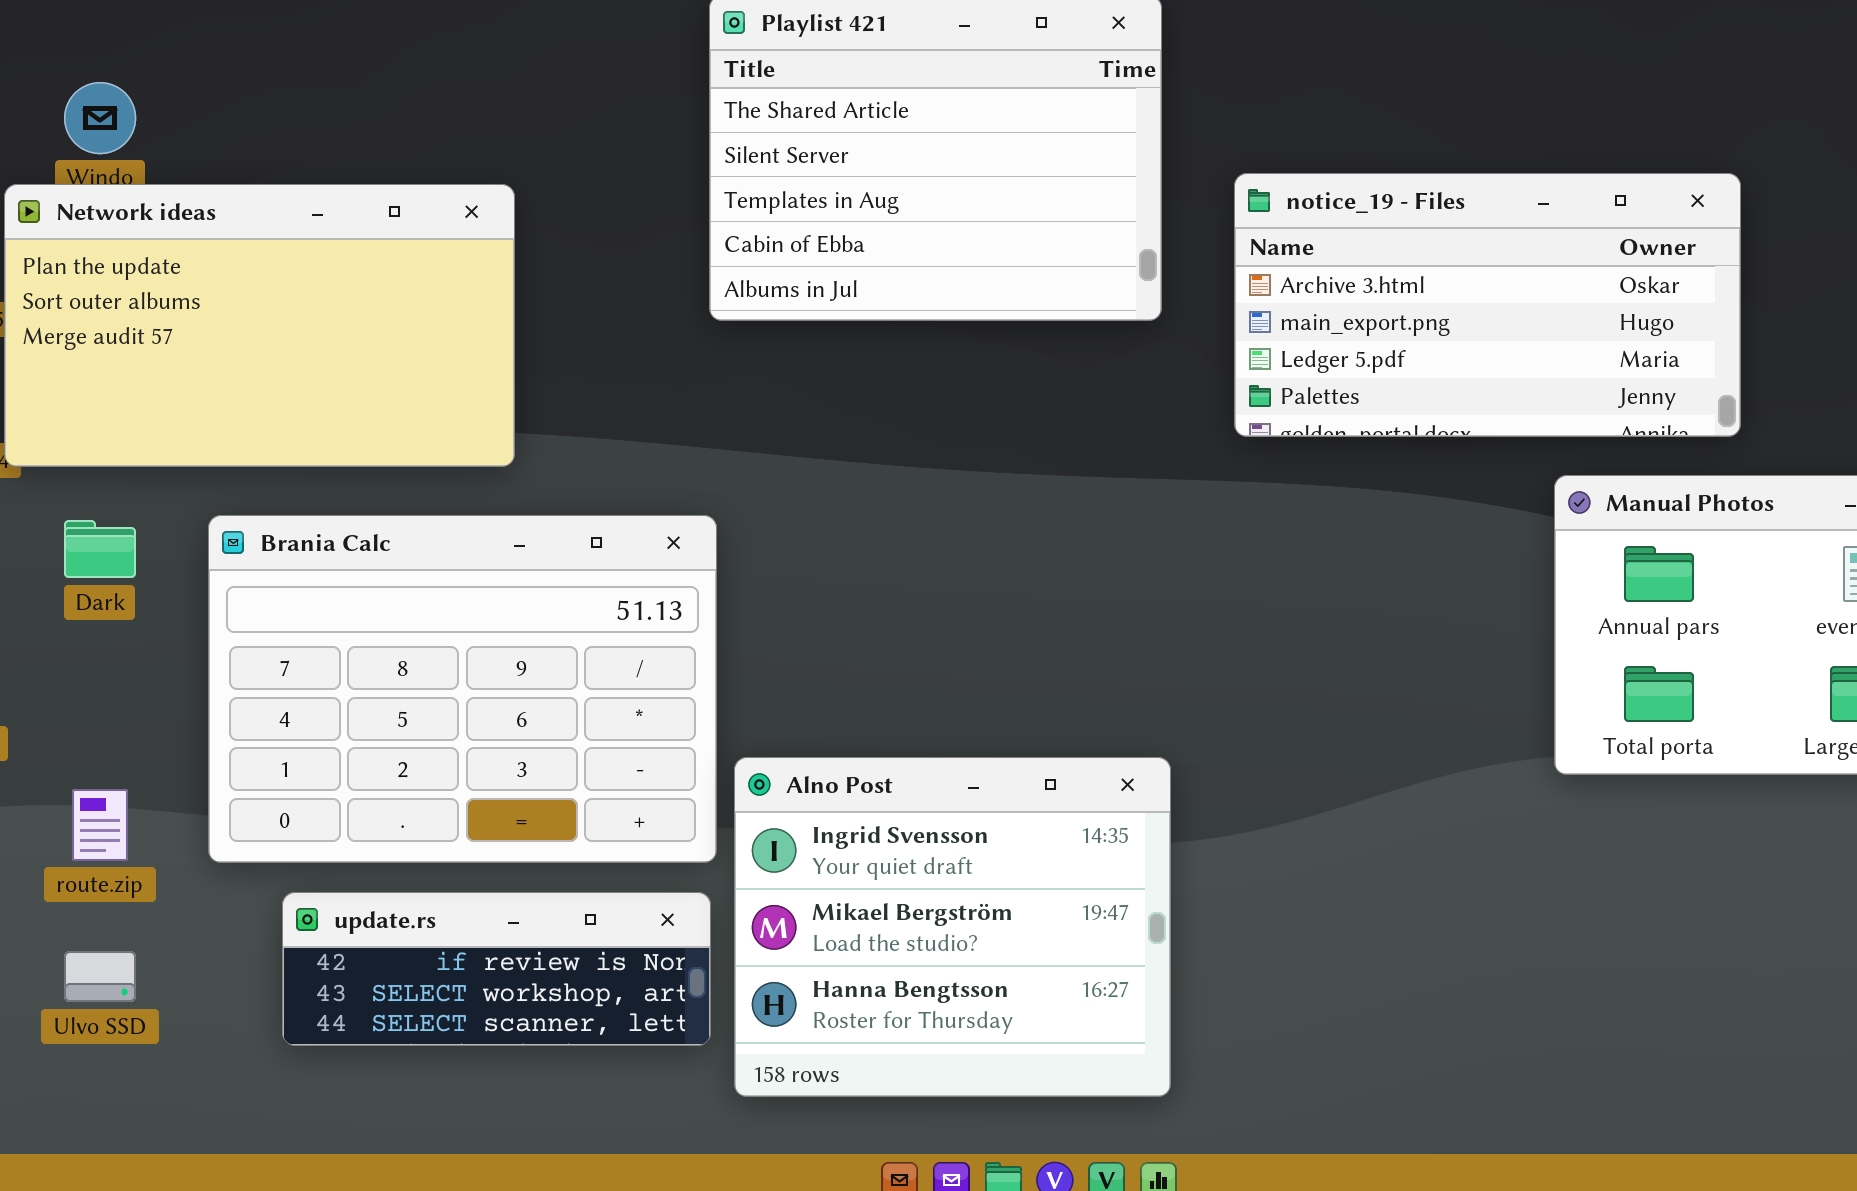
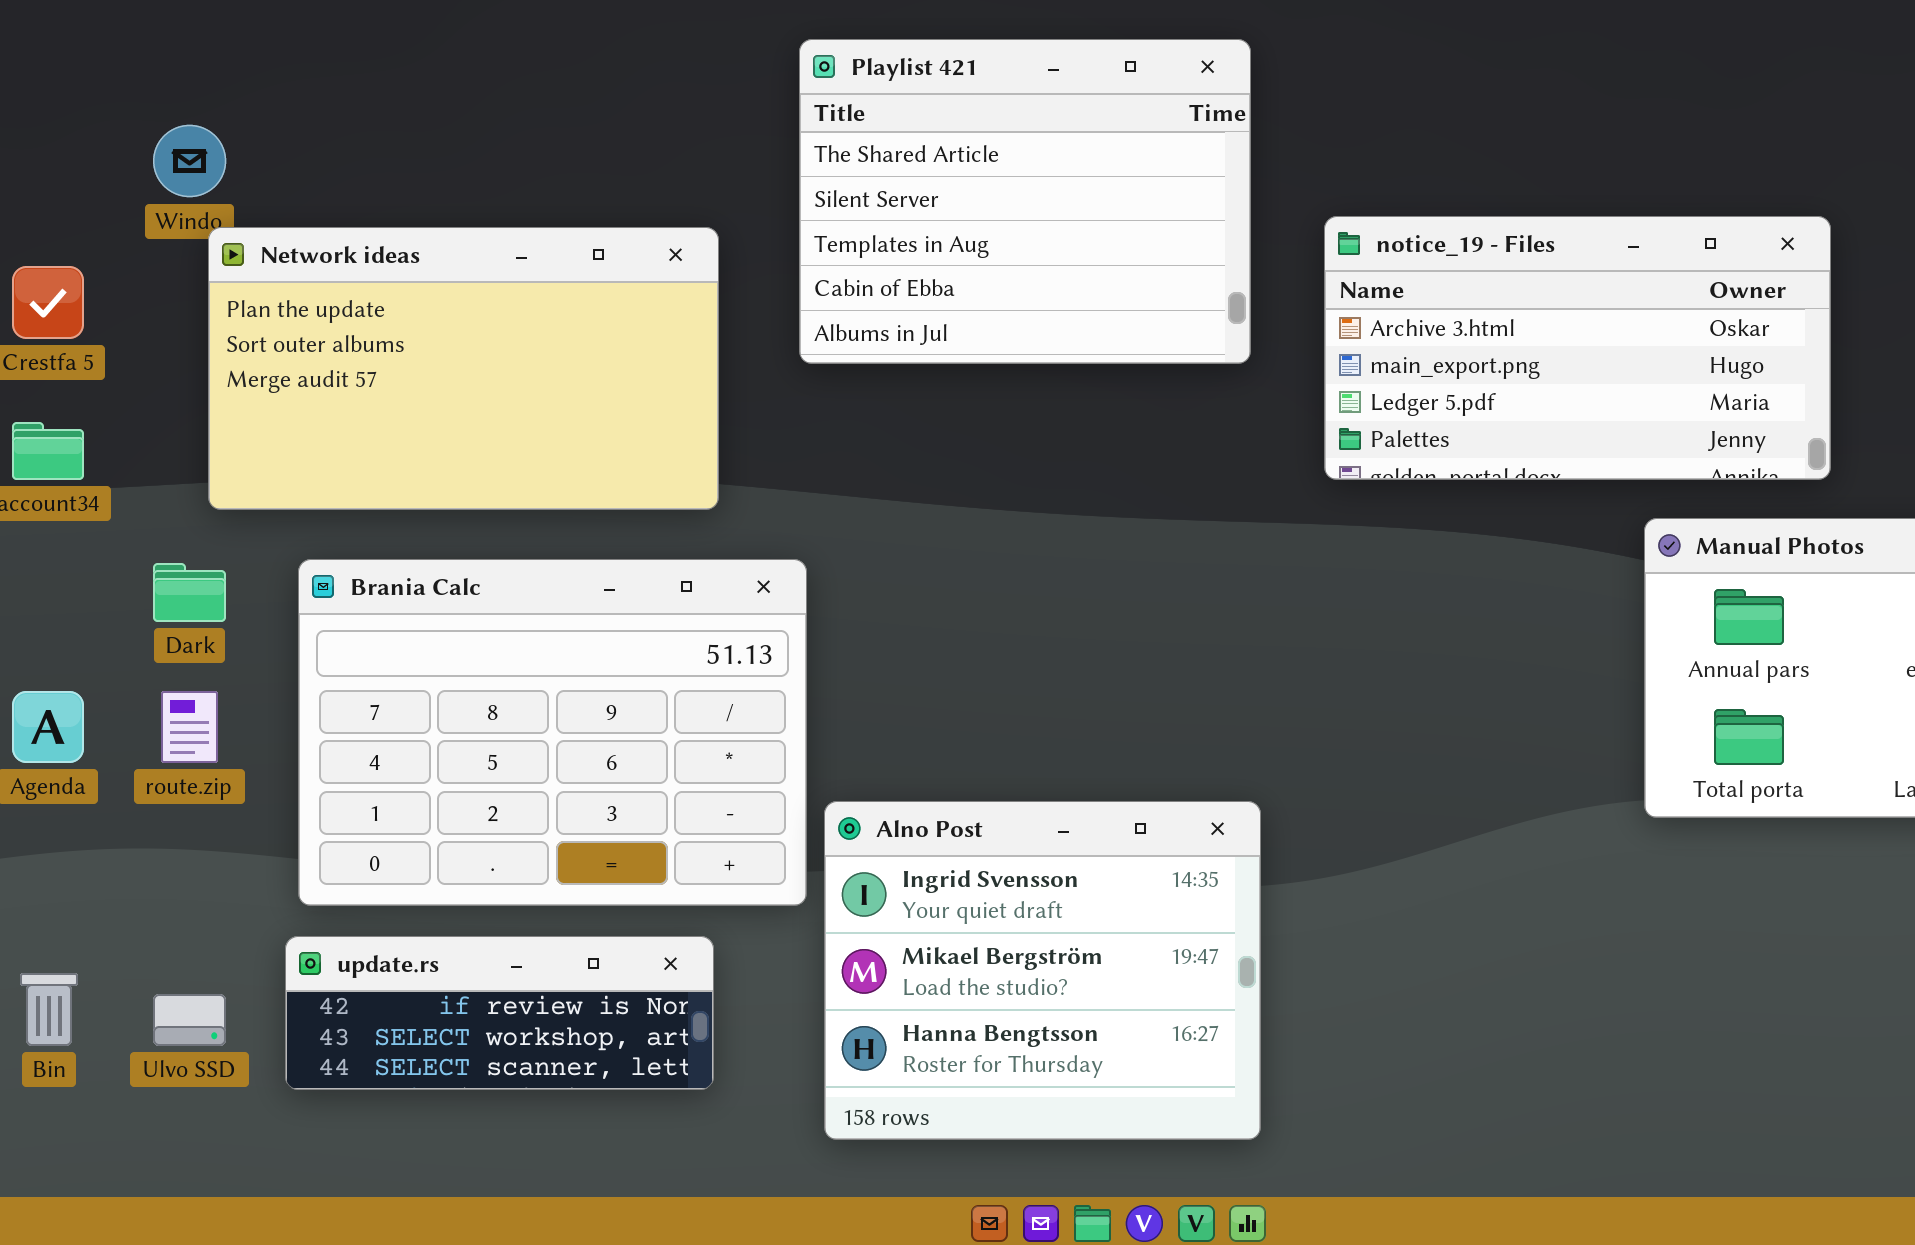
Network ideas: [4,184,515,467] -> [208,227,719,510], moved
route.zip: [72,789,128,861] -> [161,691,218,763], moved
update.rs: [282,892,711,1046] -> [285,936,714,1090], moved

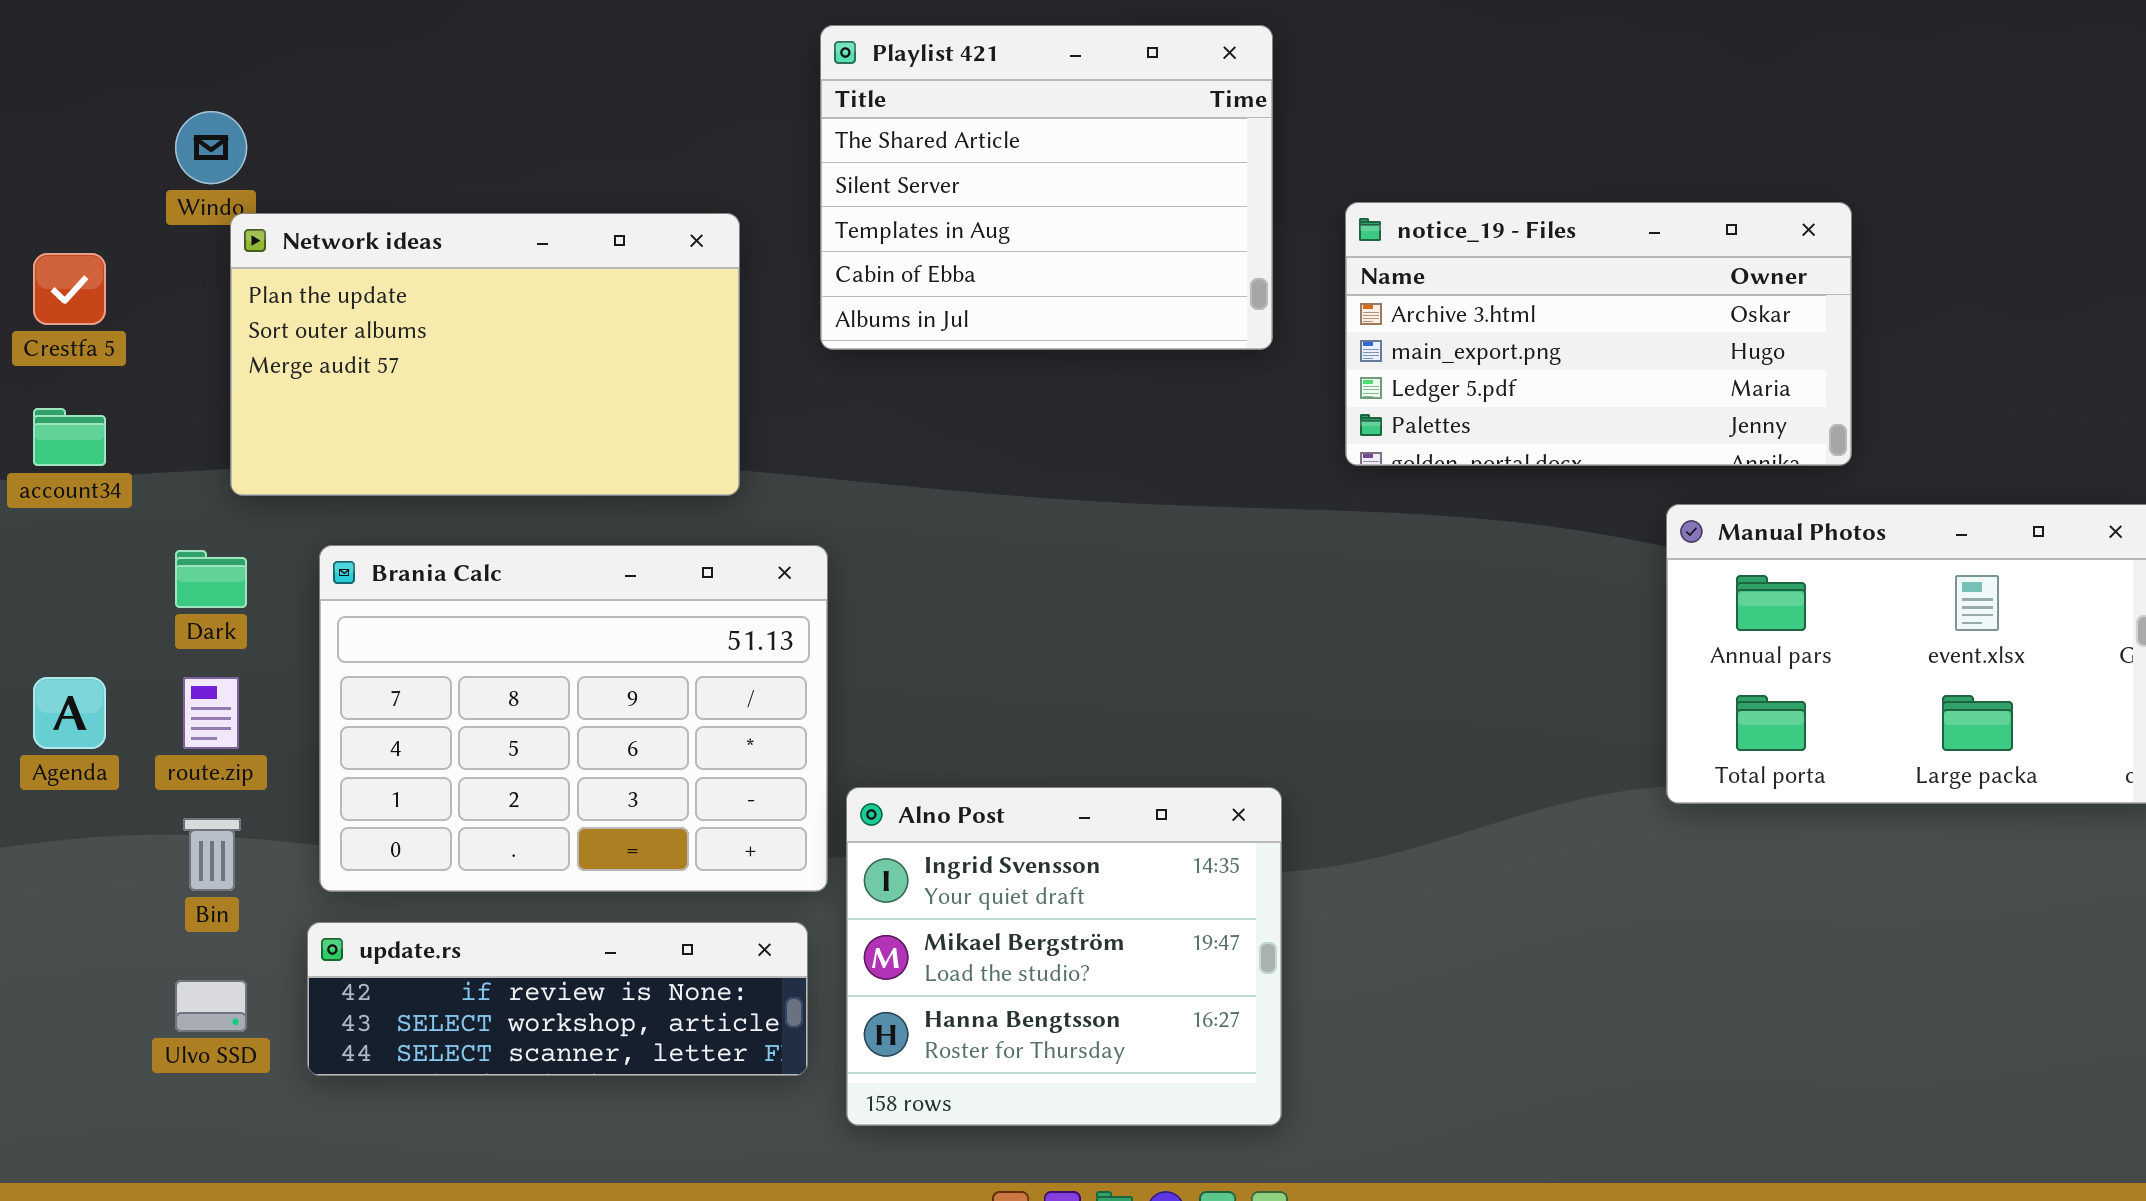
update.rs: [285,936,714,1090] -> [307,922,808,1076], resized
Bin: [20,973,78,1046] -> [183,818,241,891], moved

